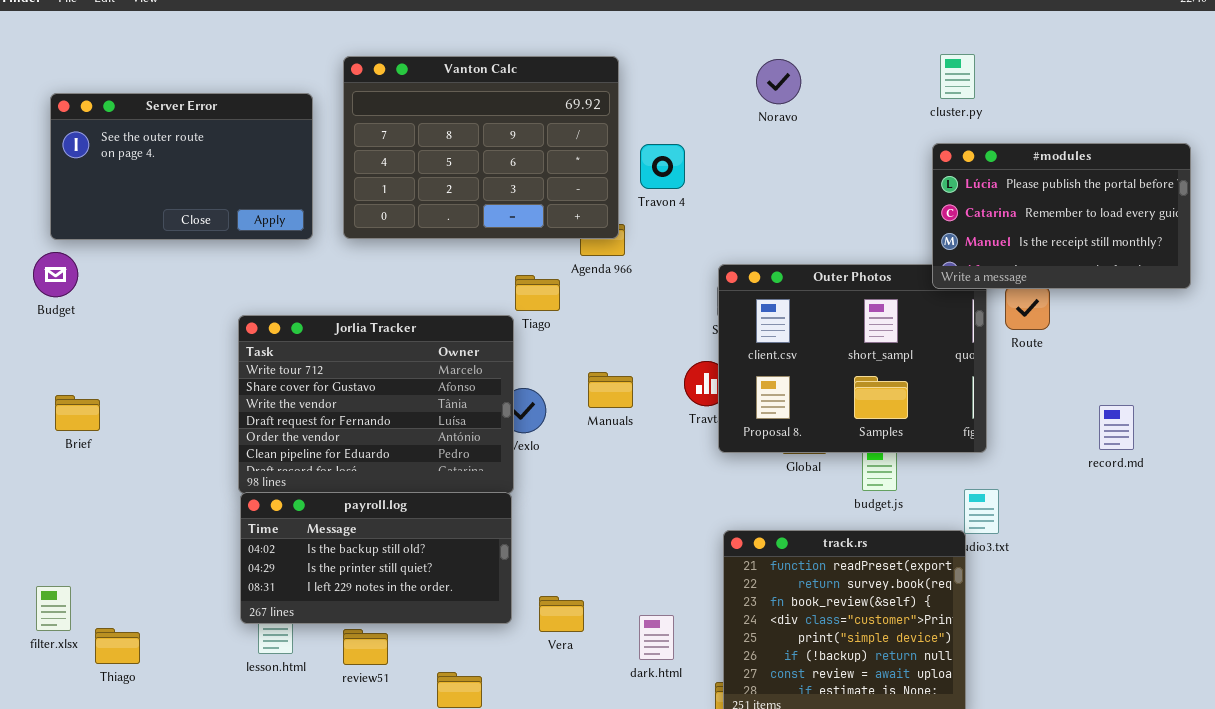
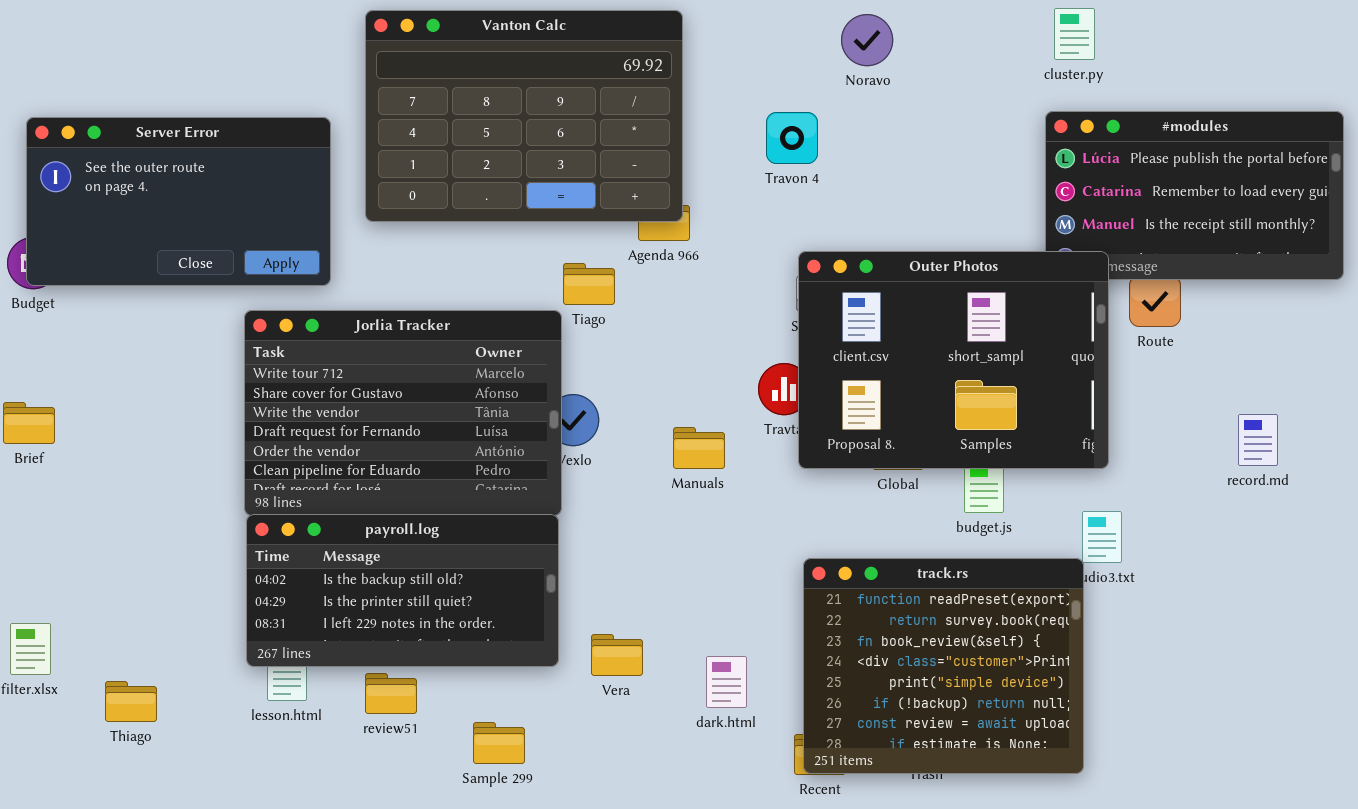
Server Error: [50,93,313,240] -> [26,117,331,286], moved
Travon 4: [640,144,685,189] -> [766,112,818,164], moved
Outer Photos: [718,264,987,453] -> [798,251,1109,469], raised
Manuals: [588,372,633,408] -> [673,427,725,469], moved
Brief: [55,395,100,431] -> [3,402,55,444], moved
Thiago: [95,628,140,664] -> [105,681,157,722], moved

